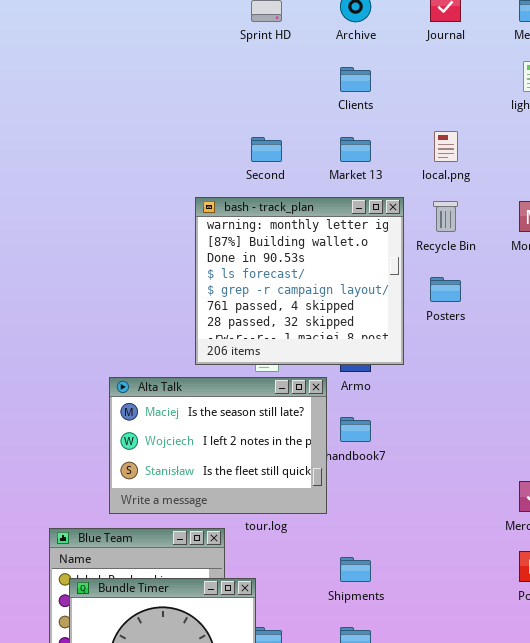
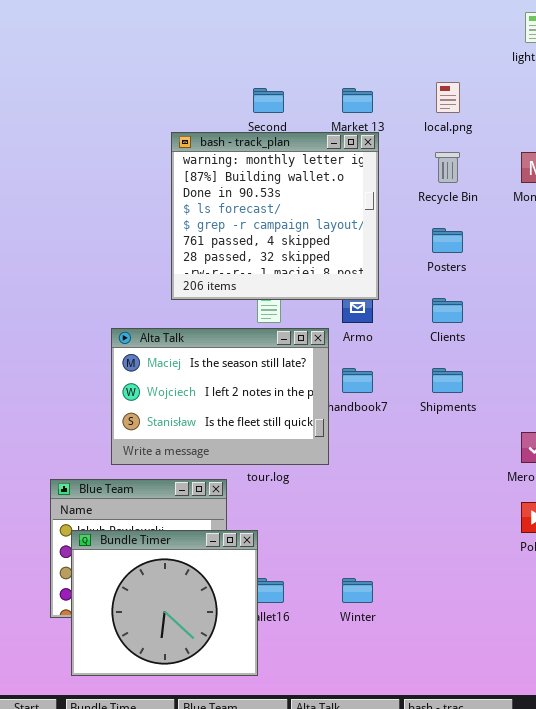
Clients: [340,67,371,92] -> [432,298,463,323], moved
bash - track_plan: [195,197,404,365] -> [171,132,379,300], moved
Shipments: [340,557,371,582] -> [432,368,463,393], moved

